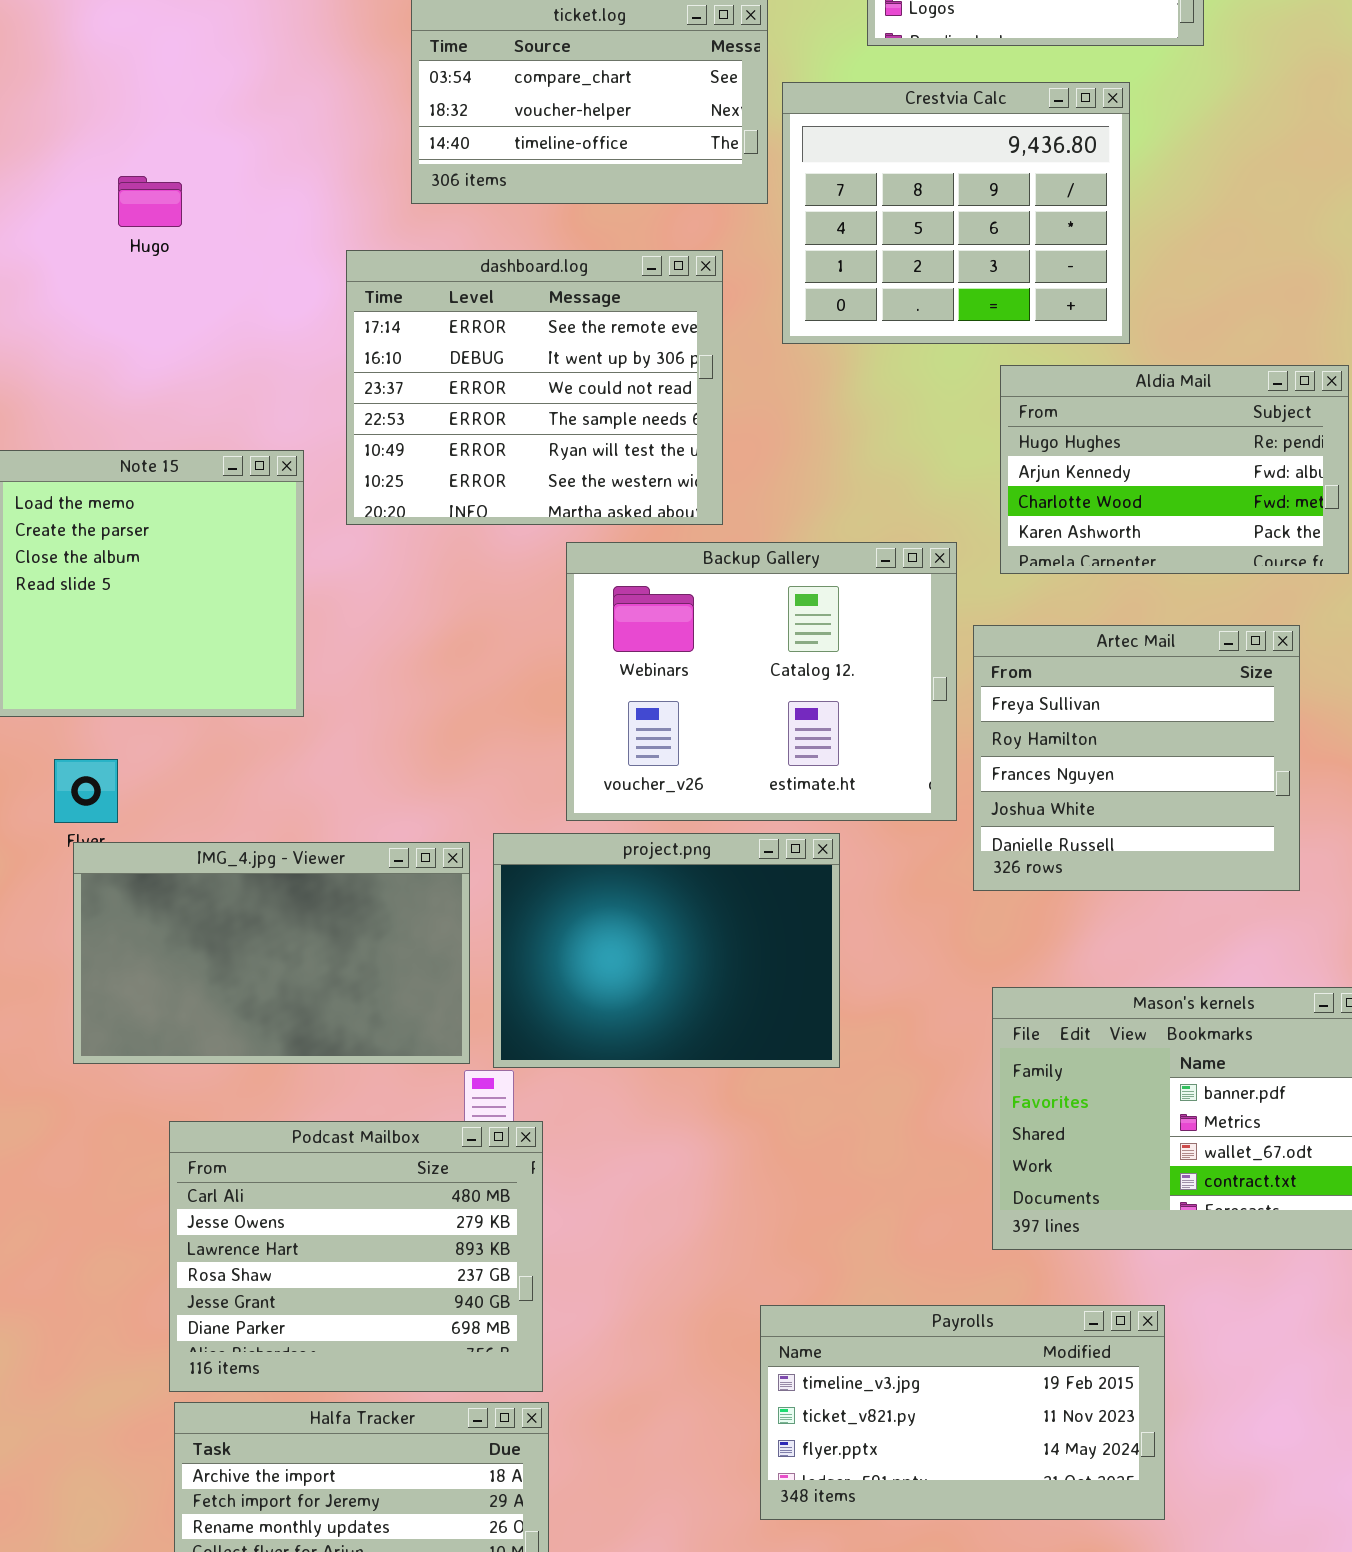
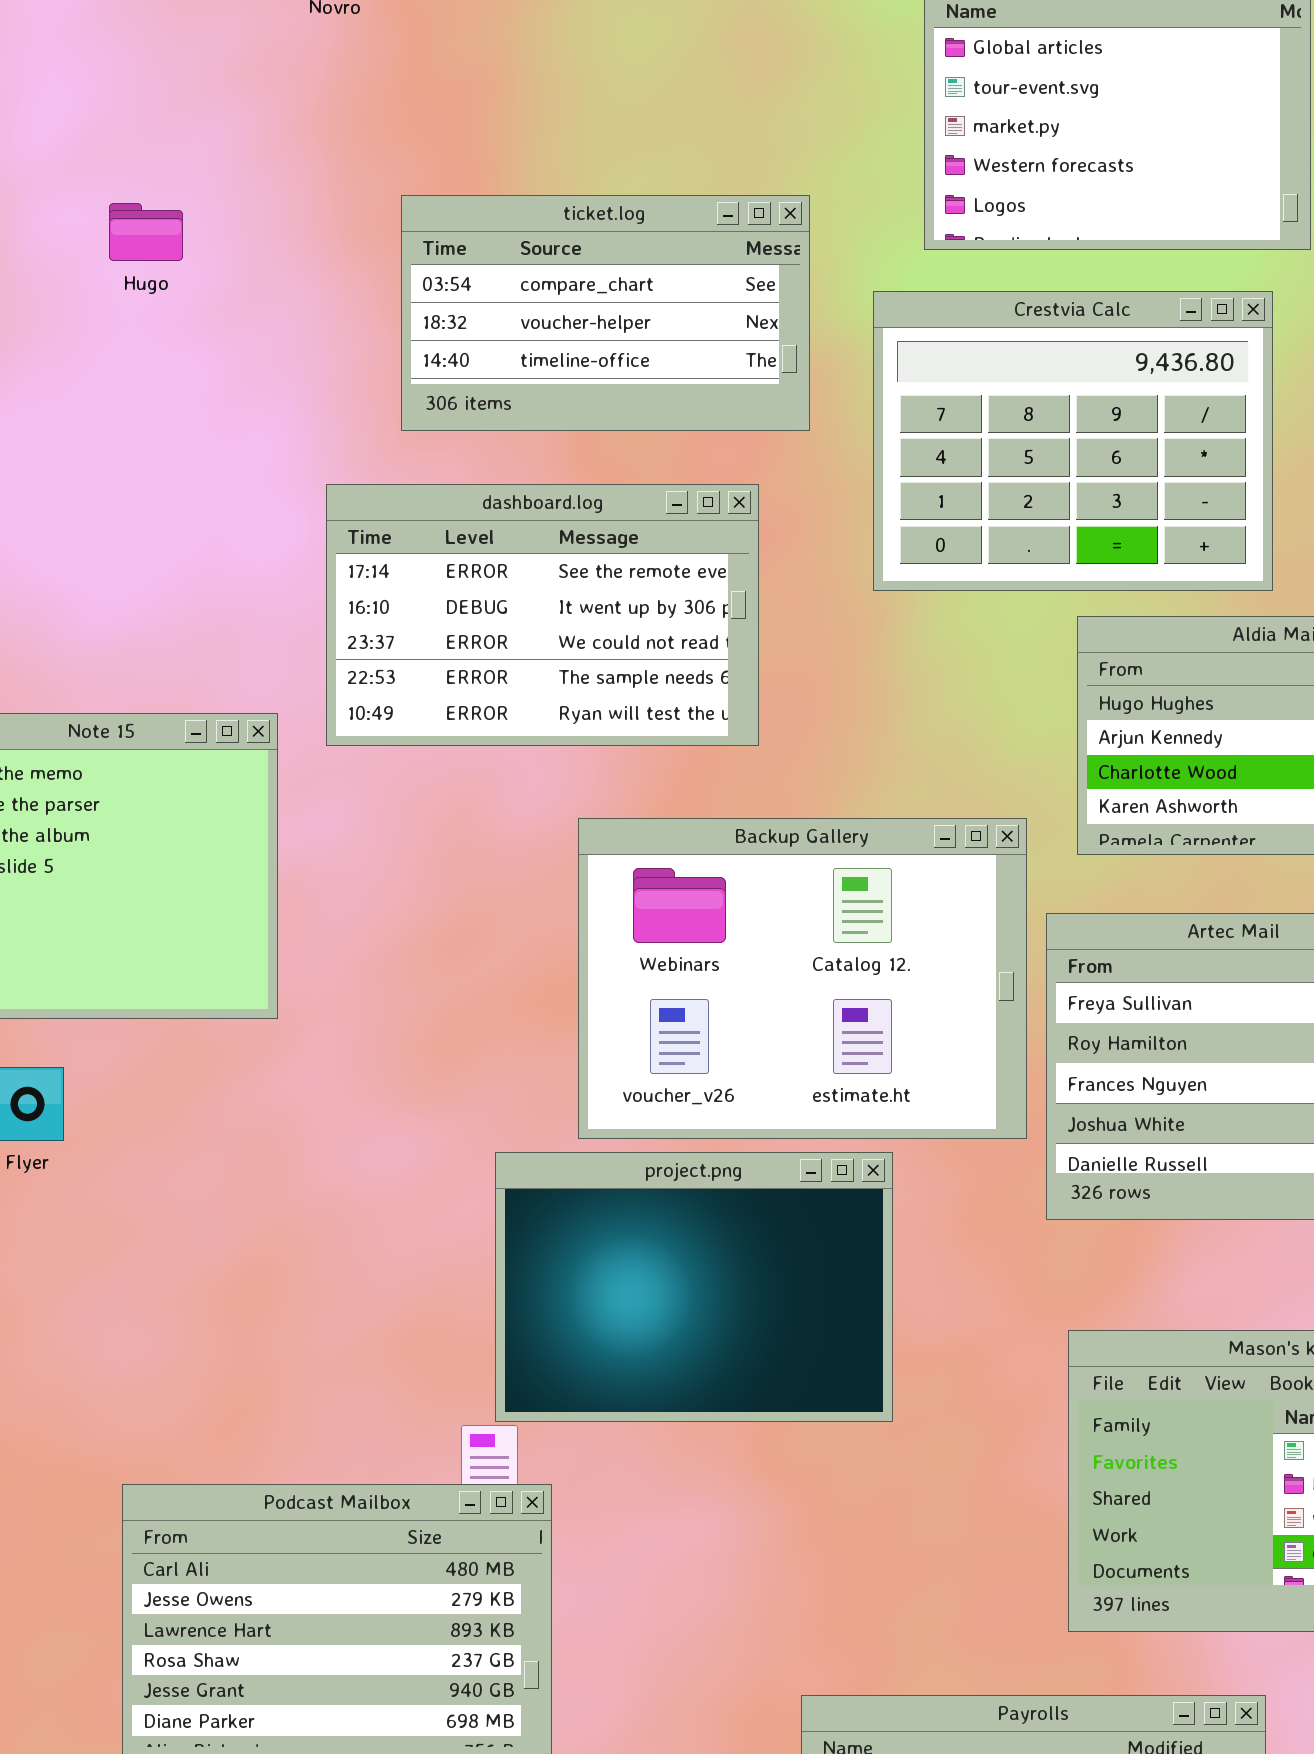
Crestvia Calc: [782,82,1130,344] -> [873,291,1273,591], moved
Hugo: [118,176,182,227] -> [109,203,183,261], moved
dashboard.log: [346,250,723,525] -> [326,484,759,746], resized
IMG_4.jpg - Viewer: [73,842,470,1064] -> none, closed

